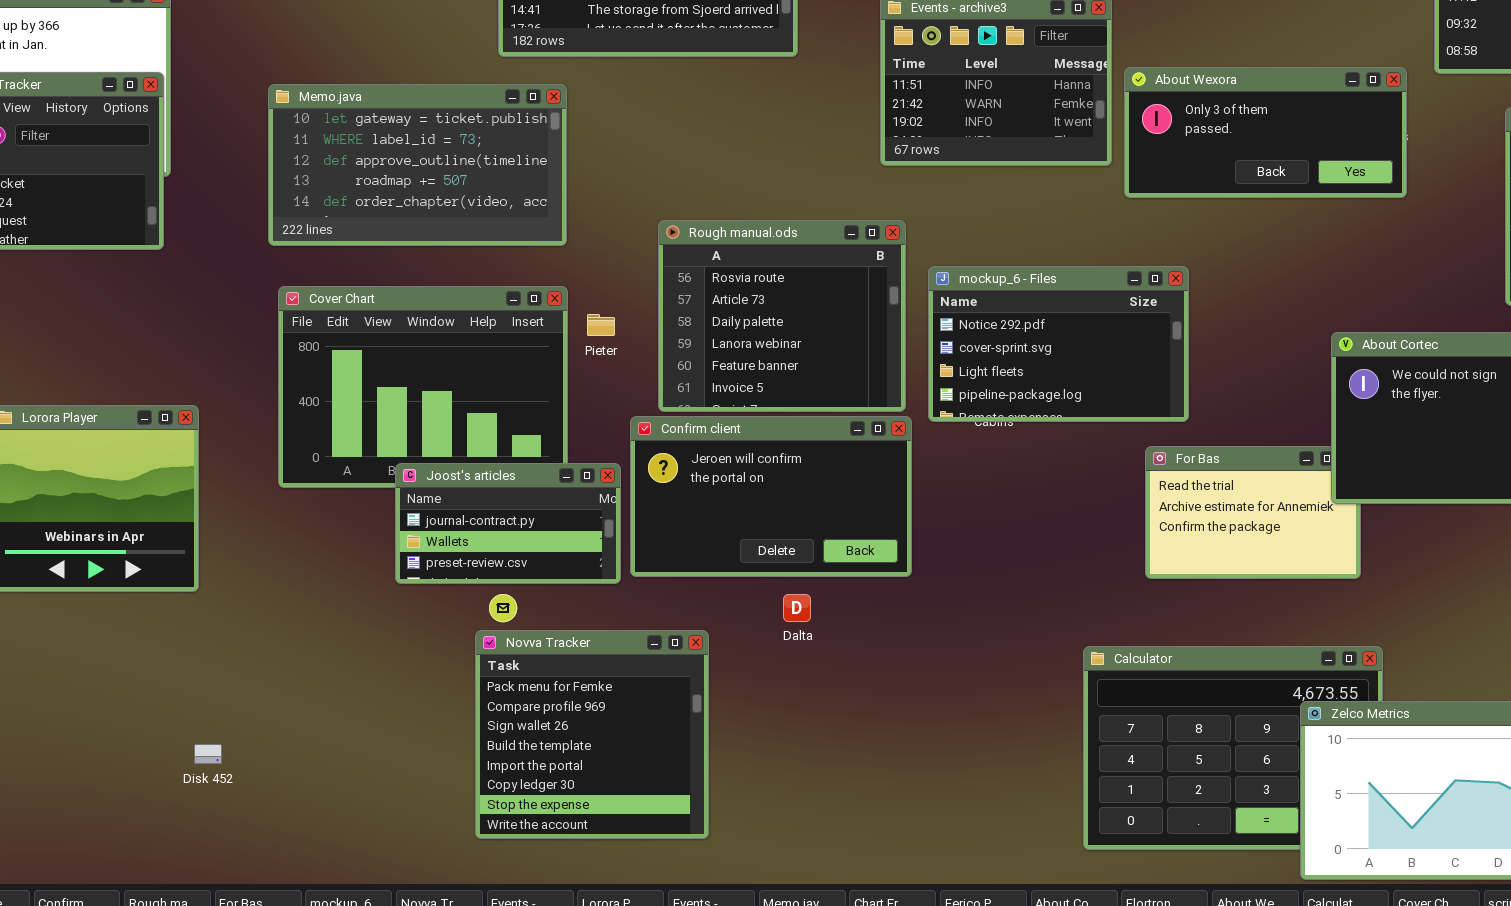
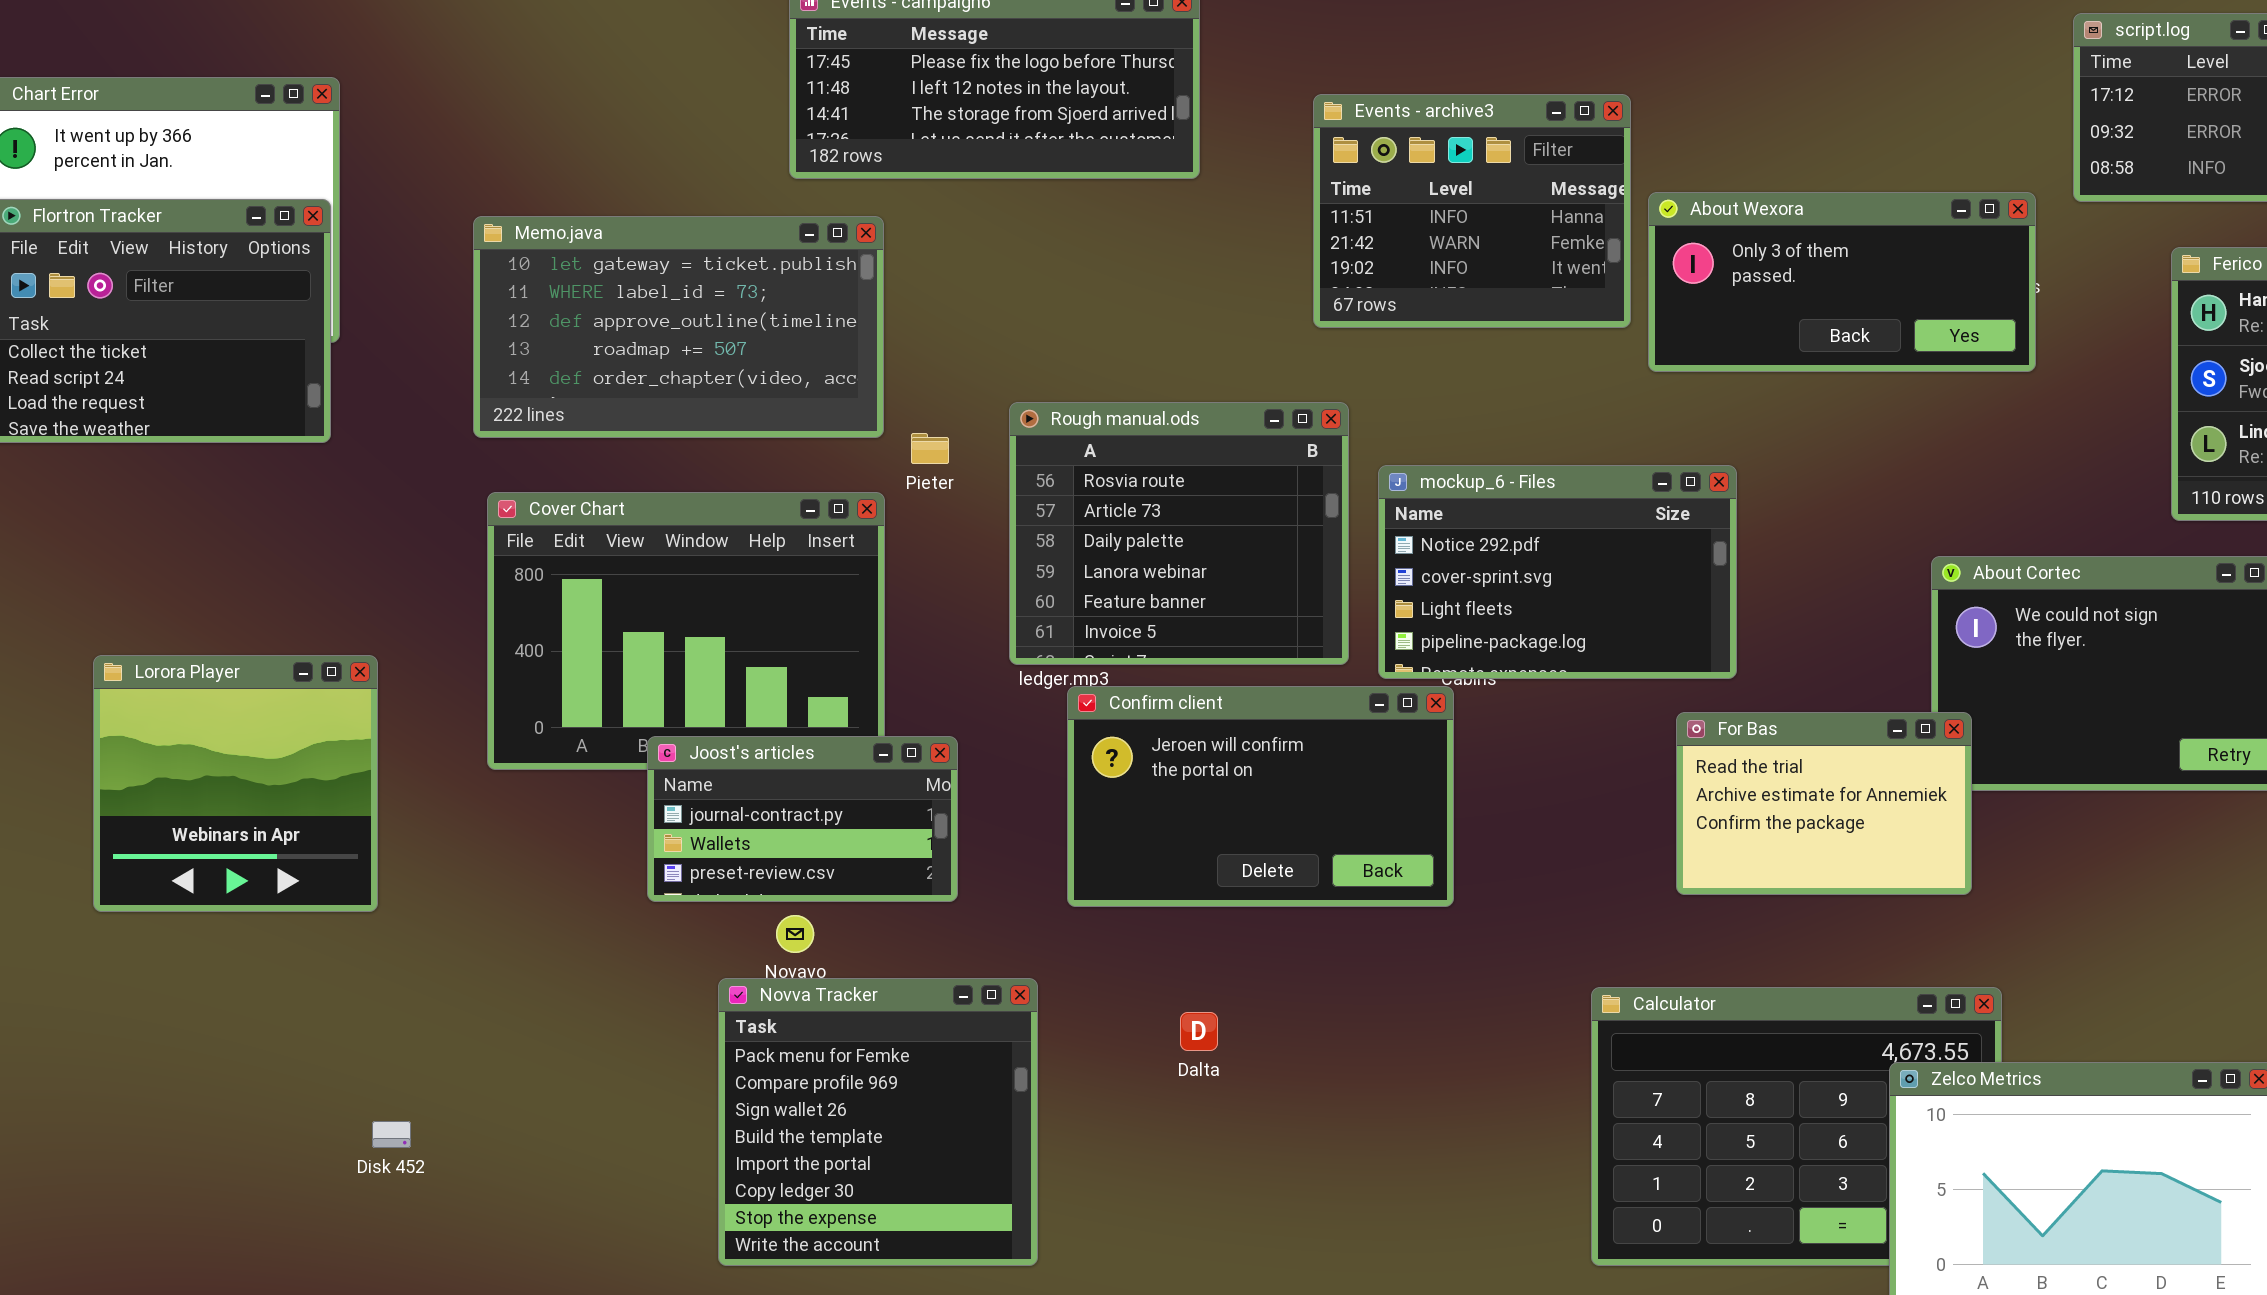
Pieter: [587,314,615,336] -> [911,433,949,464], moved
Confirm client: [630,416,912,577] -> [1067,686,1454,907], moved
For Bas: [1145,446,1361,579] -> [1676,712,1972,895], raised
Dalta: [783,594,811,622] -> [1180,1012,1218,1051], moved
Novva Tracker: [475,630,709,839] -> [718,978,1038,1266], moved

